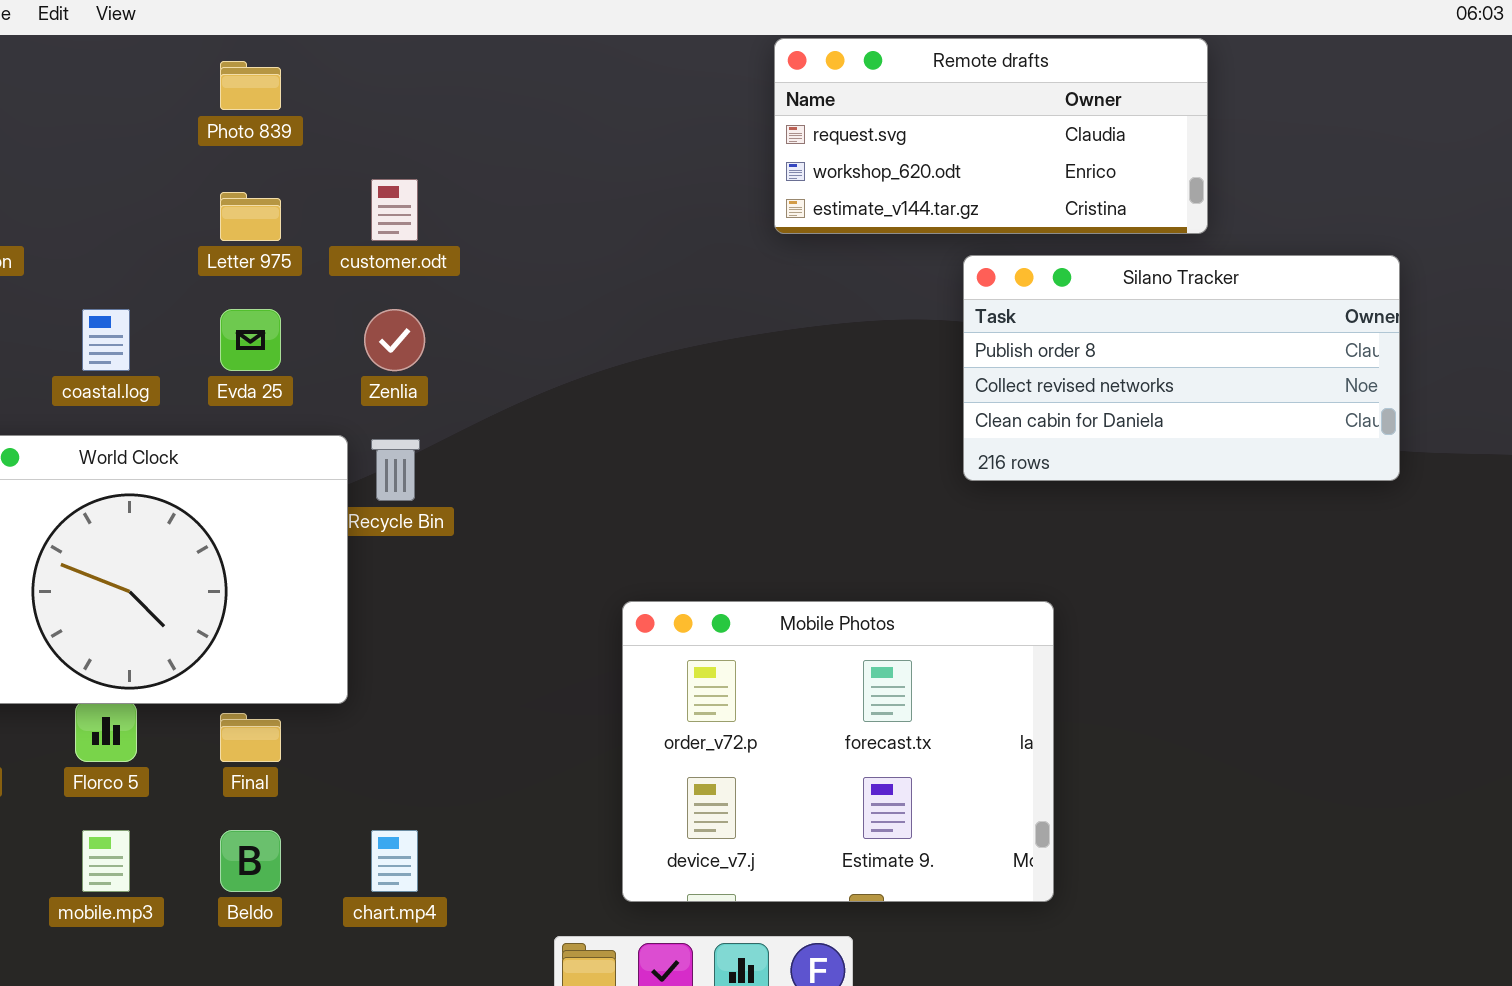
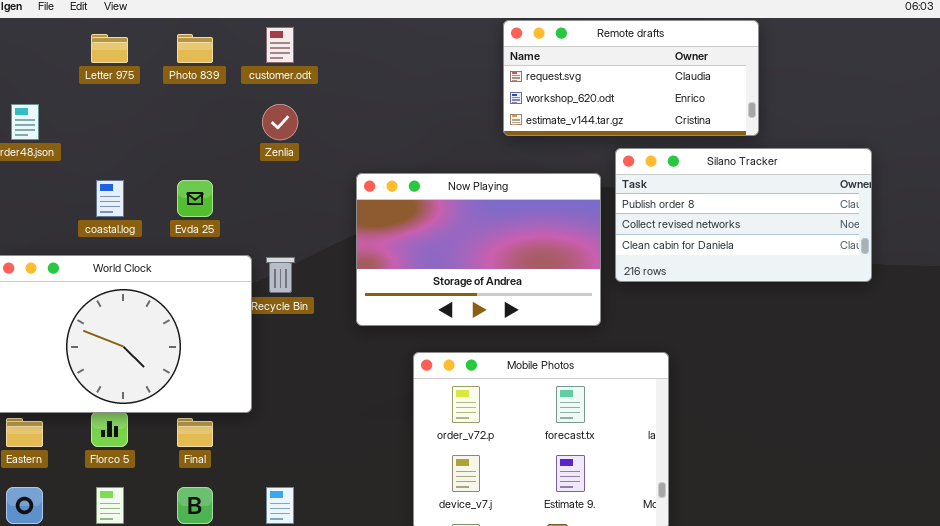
customer.odt: [371,179,418,241] -> [266,27,294,63], moved
Letter 975: [220,192,281,241] -> [91,34,128,63], moved
Now Playing: none -> [356,173,601,326], opened
Zenlia: [364,309,425,371] -> [262,104,298,140], moved

